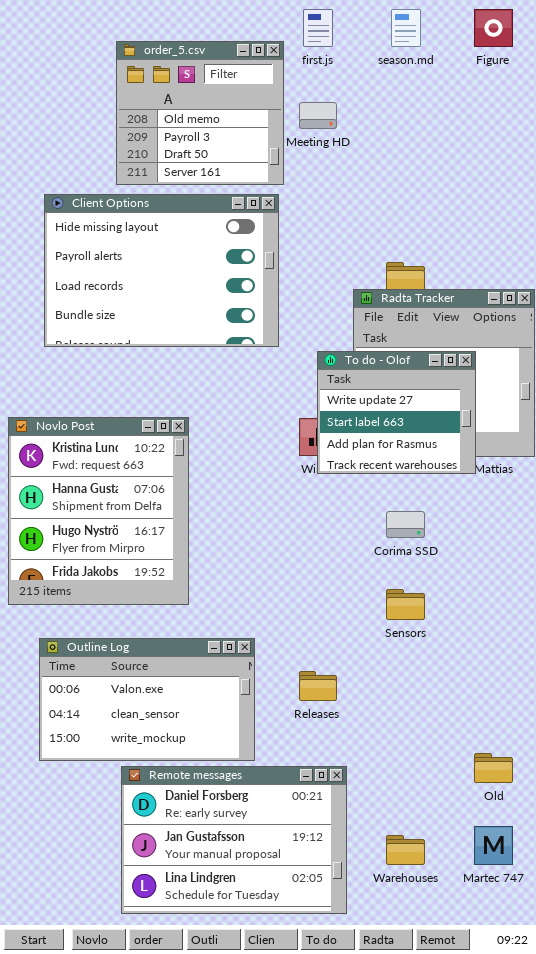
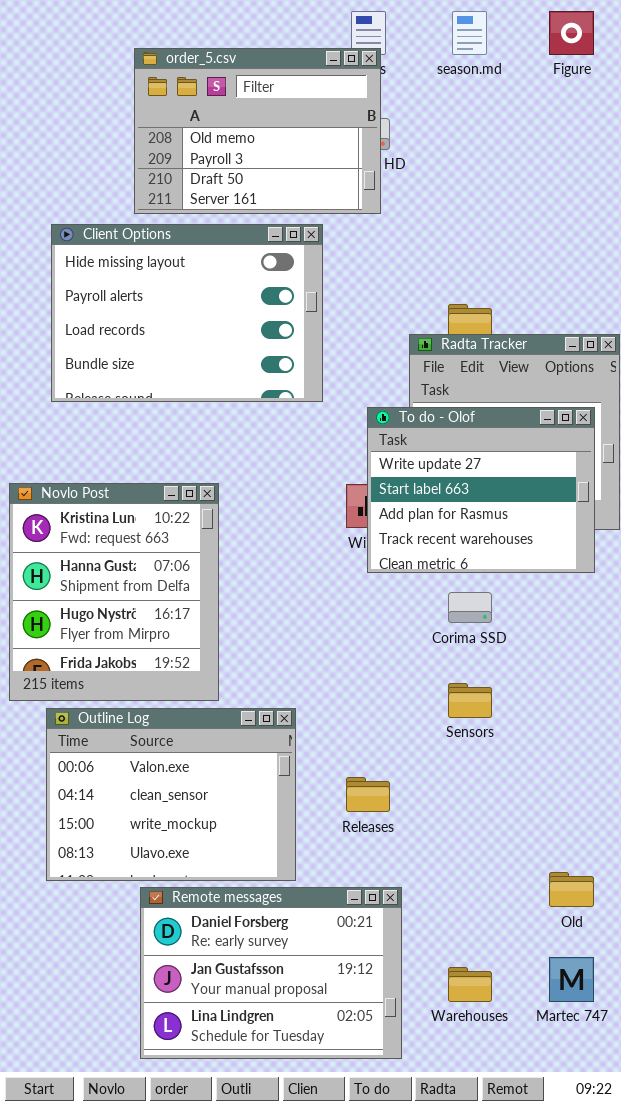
order_5.csv: [116,41,284,185] -> [134,48,381,214], resized
To do - Olof: [317,351,476,474] -> [367,407,595,573], resized
Outline Log: [39,638,255,761] -> [46,708,296,881], resized

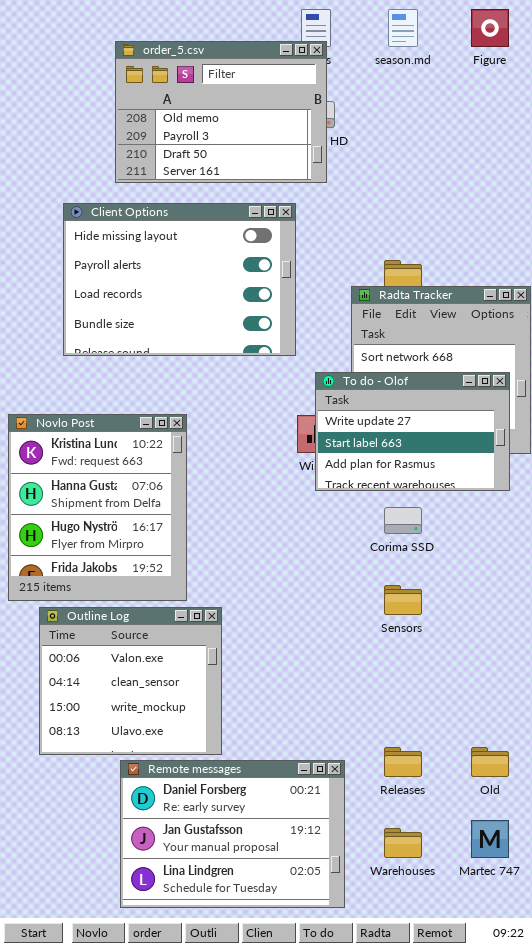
Client Options: [51,224,323,402] -> [63,203,296,356], moved
To do - Olof: [367,407,595,573] -> [315,372,510,491], resized
Outline Log: [46,708,296,881] -> [39,607,222,755], resized
Releases: [346,777,390,812] -> [384,747,422,777], moved

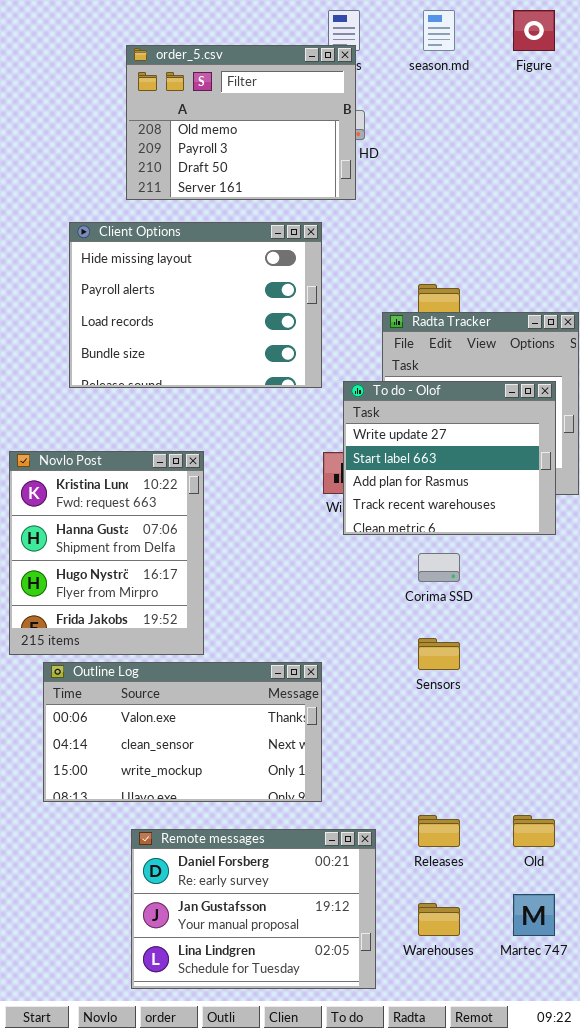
To do - Olof: [315,372,510,491] -> [343,381,556,535], resized
Outline Log: [39,607,222,755] -> [43,662,322,802], resized

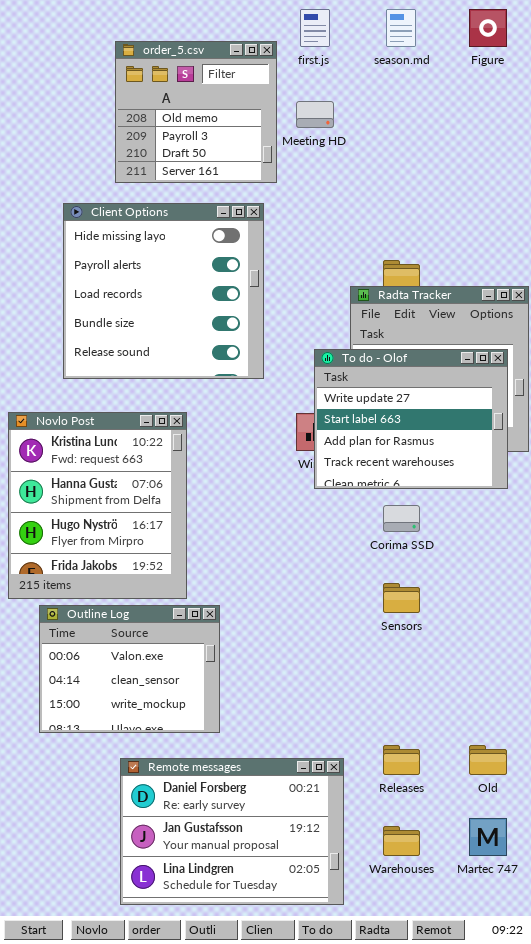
order_5.csv: [126,45,356,200] -> [115,41,277,183], resized
Client Options: [69,222,322,388] -> [63,203,264,379], resized
Outline Log: [43,662,322,802] -> [39,605,220,733], resized

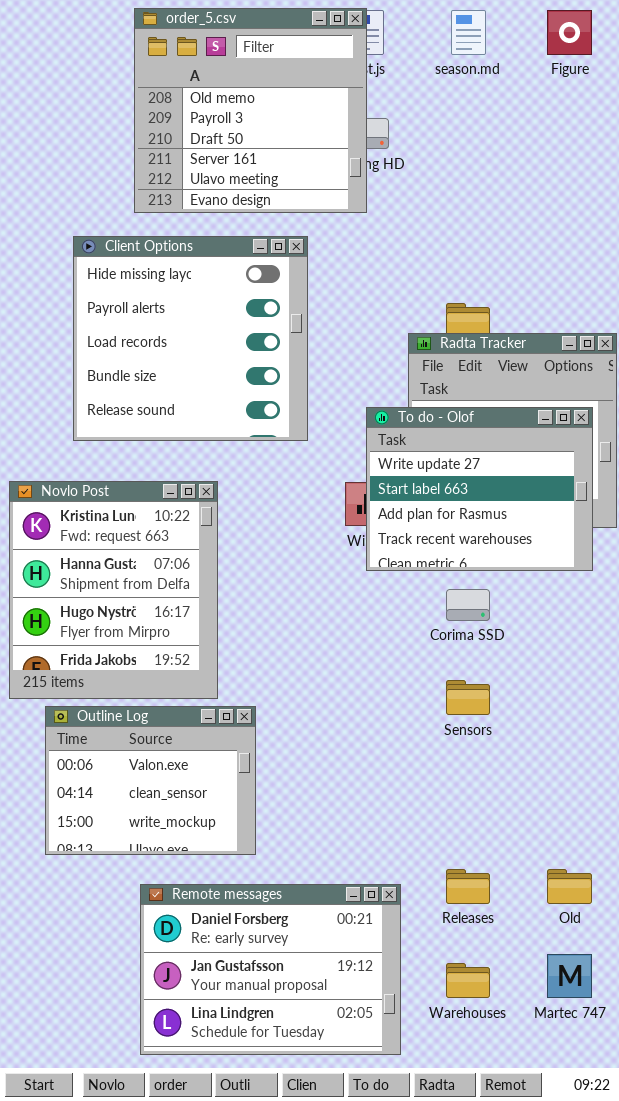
order_5.csv: [115,41,277,183] -> [134,8,367,213], resized

